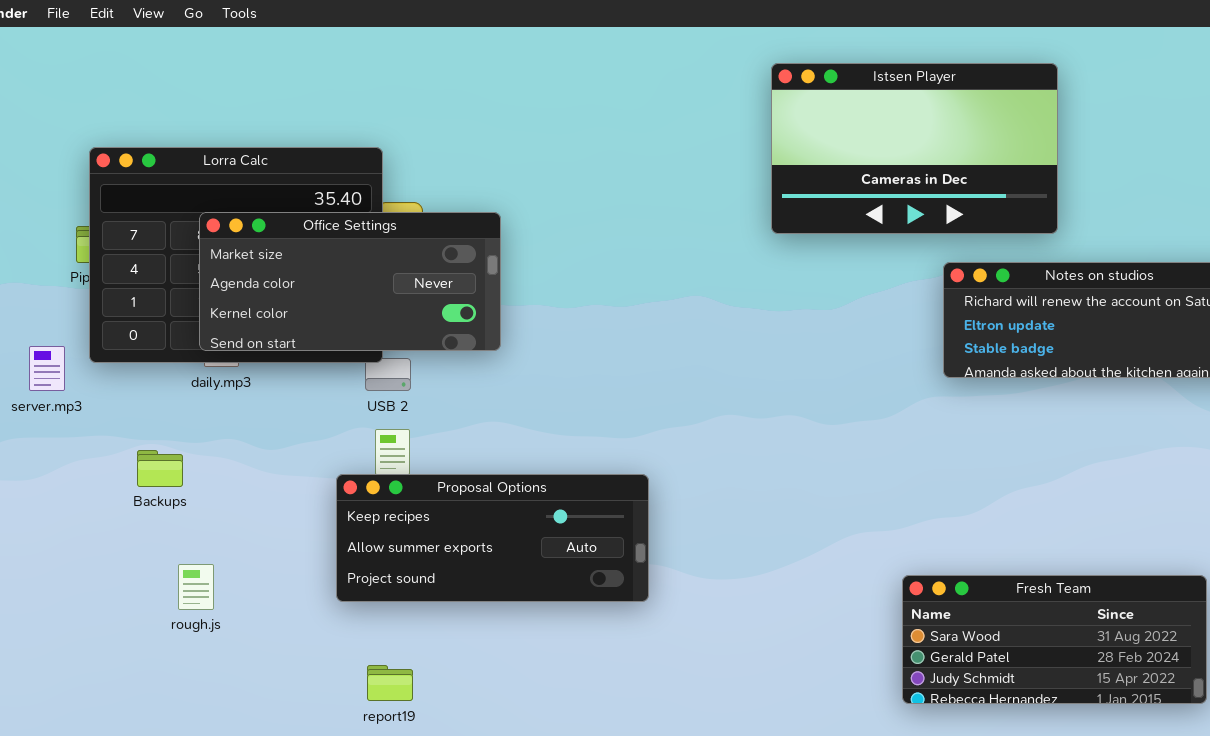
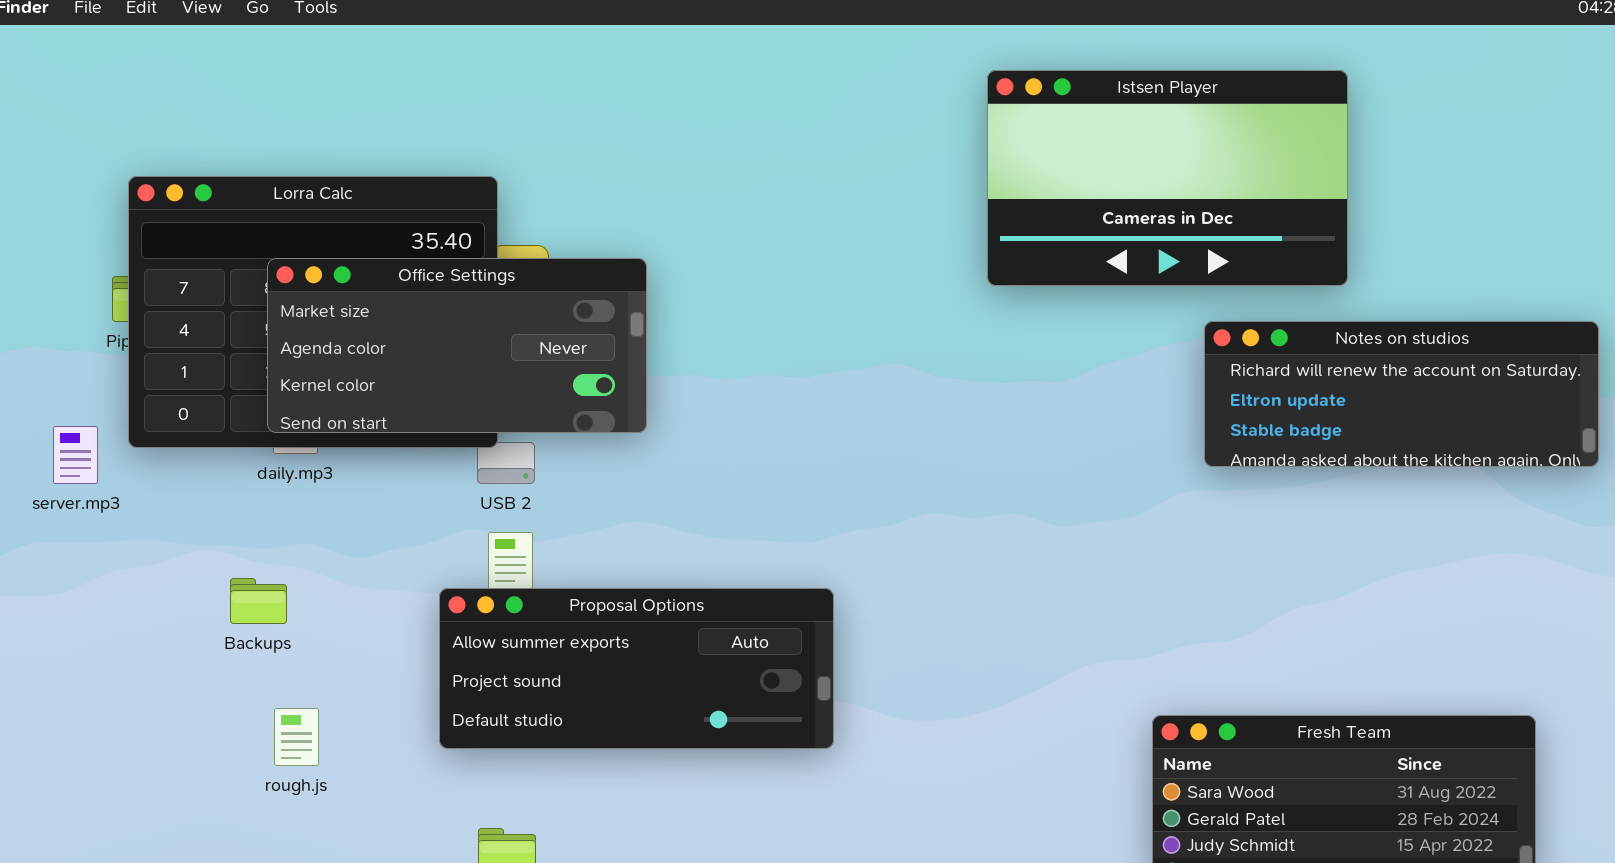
Backups: [137,450,183,487] -> [230,578,287,624], moved
Proposal Options: [336,474,649,602] -> [439,588,834,749], scrolled down 1 row
rough.js: [178,564,214,610] -> [274,708,319,766], moved

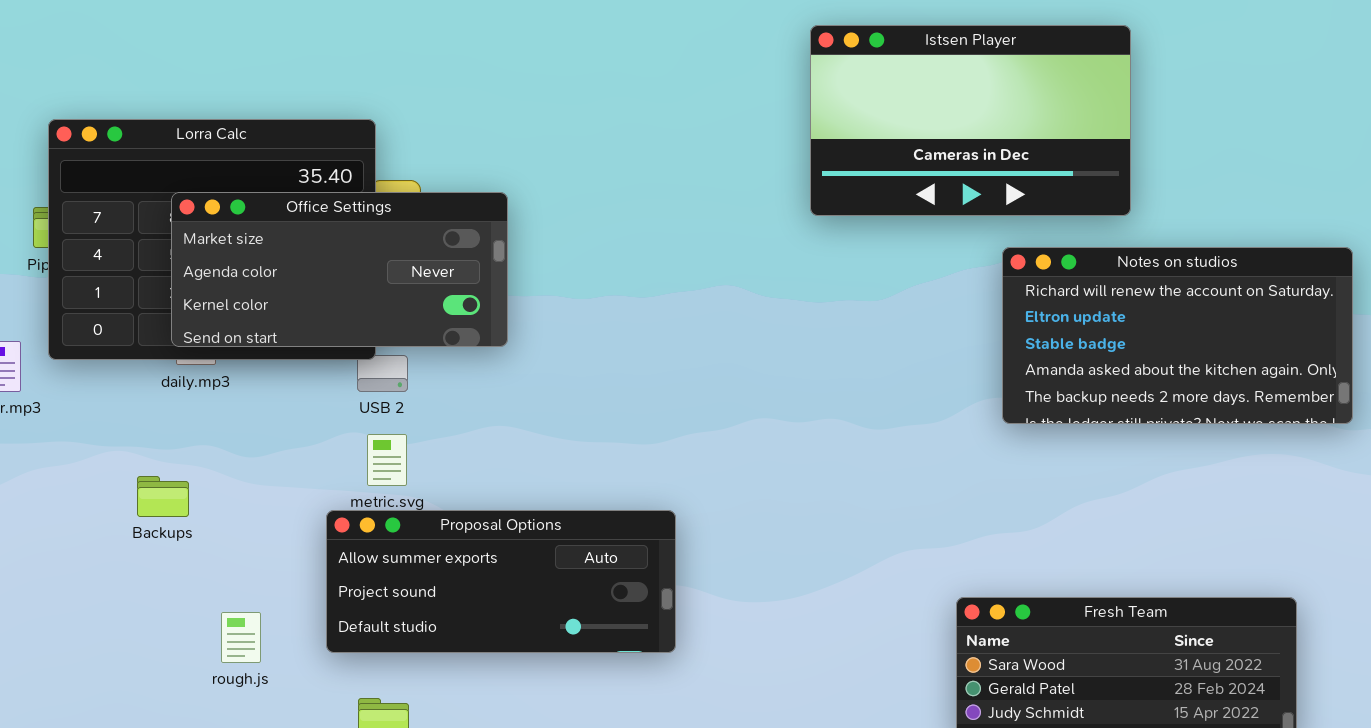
Notes on studios: [1204,321,1599,467] -> [1002,247,1353,424], resized
Proposal Options: [439,588,834,749] -> [326,510,676,653], moved
rough.js: [274,708,319,766] -> [221,612,261,663], moved

